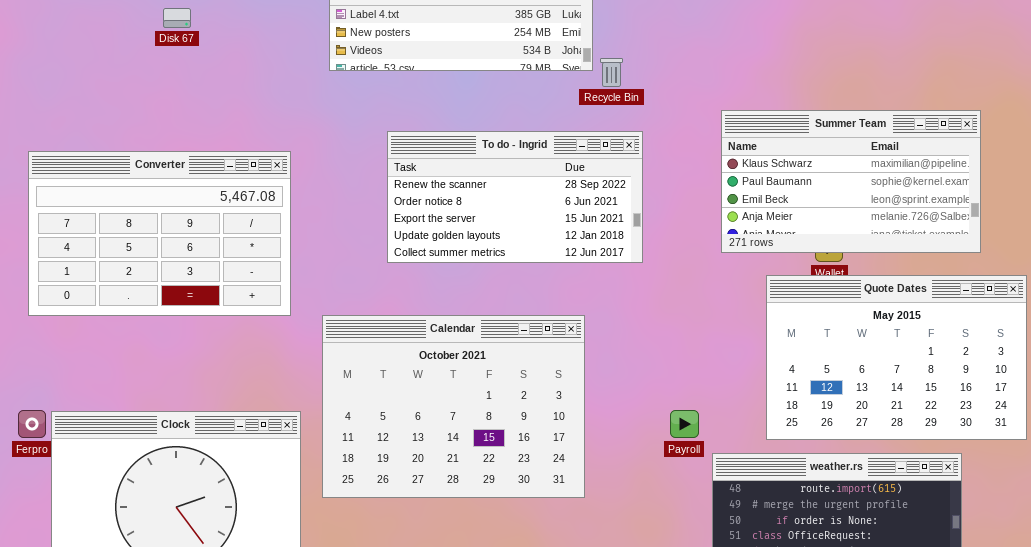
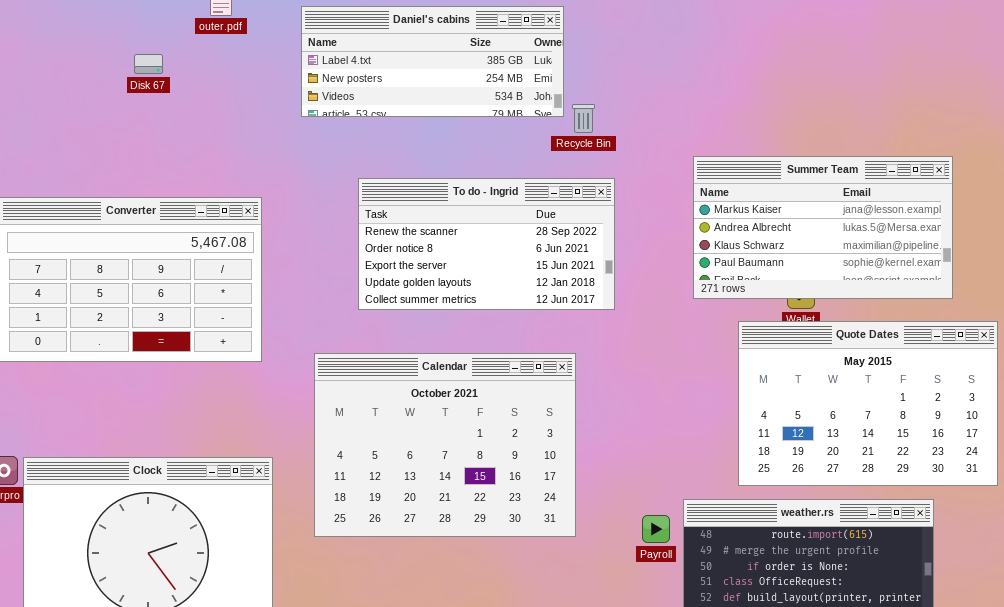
Summer Team: [721,110,981,253] -> [693,156,953,299], scrolled up 2 rows
Calendar: [322,315,585,498] -> [314,353,576,537], moved
Payroll: [670,410,699,438] -> [642,515,670,543], moved

